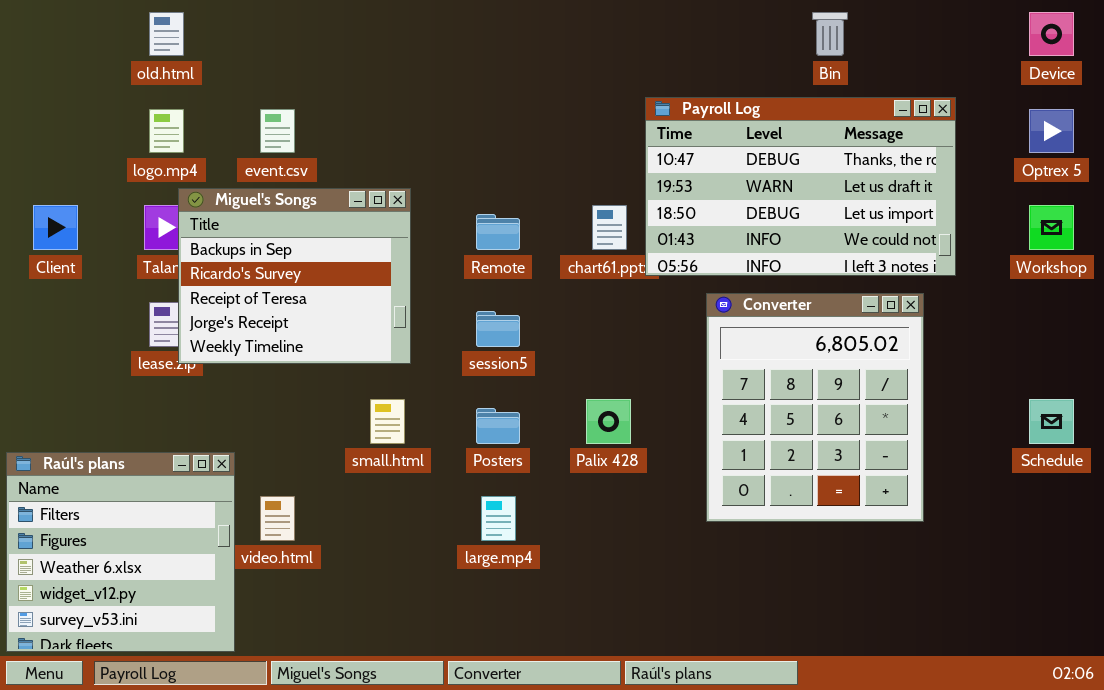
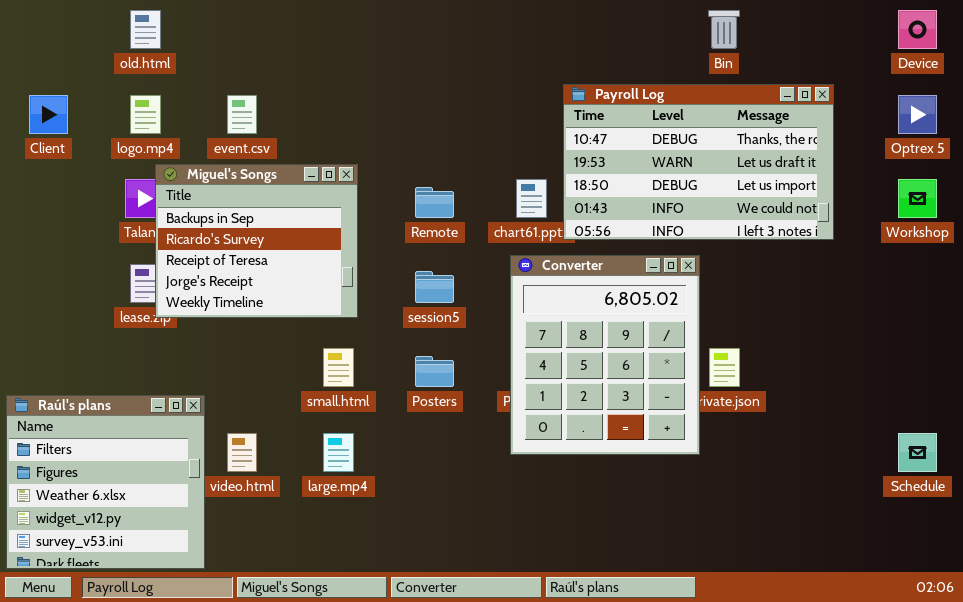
Client: [33,205,78,250] -> [29,95,68,134], moved
Converter: [706,293,924,522] -> [510,255,700,455], moved
Schedule: [1029,399,1074,444] -> [898,433,937,472], moved
large.mp4: [481,496,516,541] -> [323,433,354,472], moved

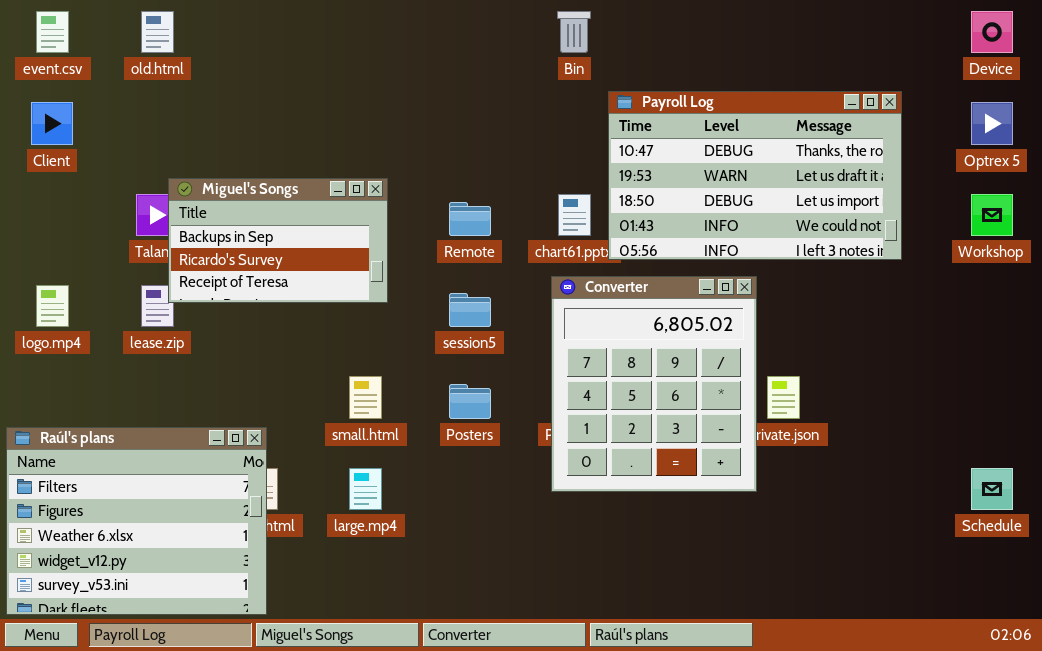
Bin: [708,10,740,49] -> [557,11,591,53], moved
logo.mp4: [130,95,161,134] -> [36,285,69,327], moved
event.csv: [227,95,257,134] -> [36,11,69,53], moved
Miguel's Songs: [155,164,358,318] -> [168,178,388,303], resized
Raúl's plans: [6,395,205,569] -> [6,427,267,615], resized

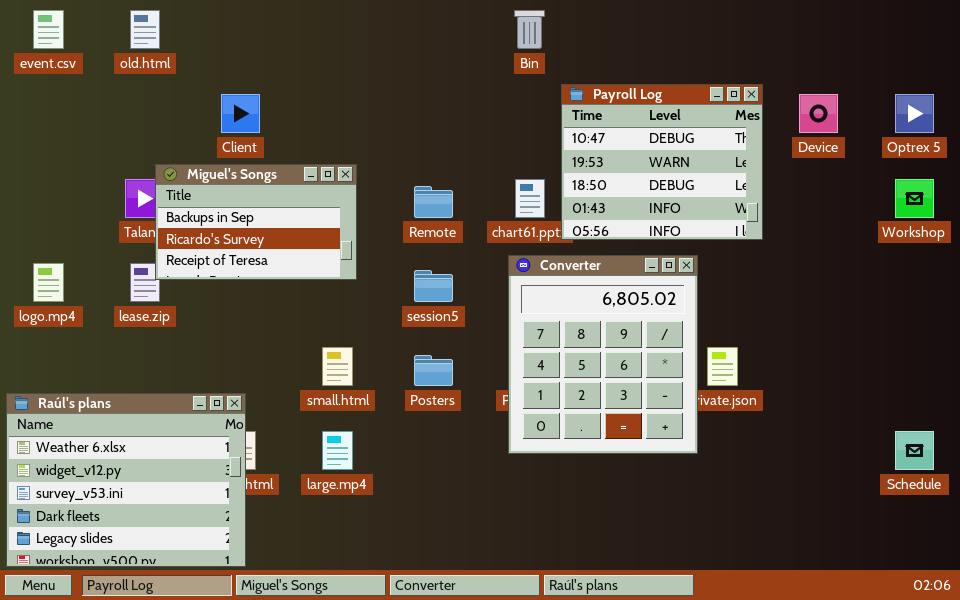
Device: [971,11,1013,53] -> [799,94,838,133], moved
Payroll Log: [608,91,902,260] -> [561,84,763,240], resized
Client: [31,102,73,145] -> [221,94,260,133], moved
Raúl's plans: [6,427,267,615] -> [6,393,246,567], scrolled down 2 rows

